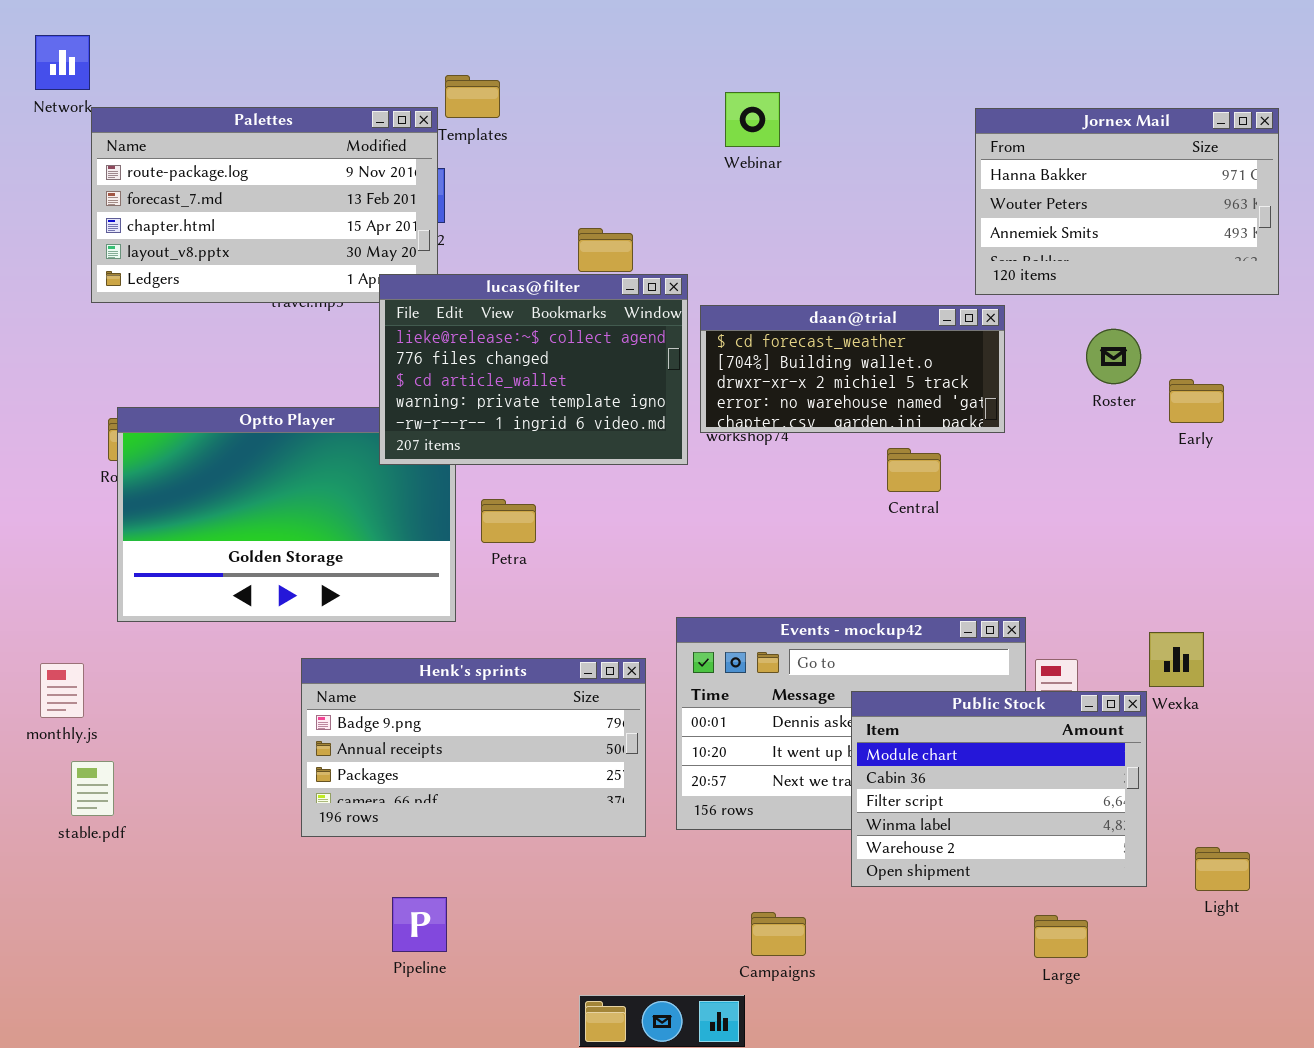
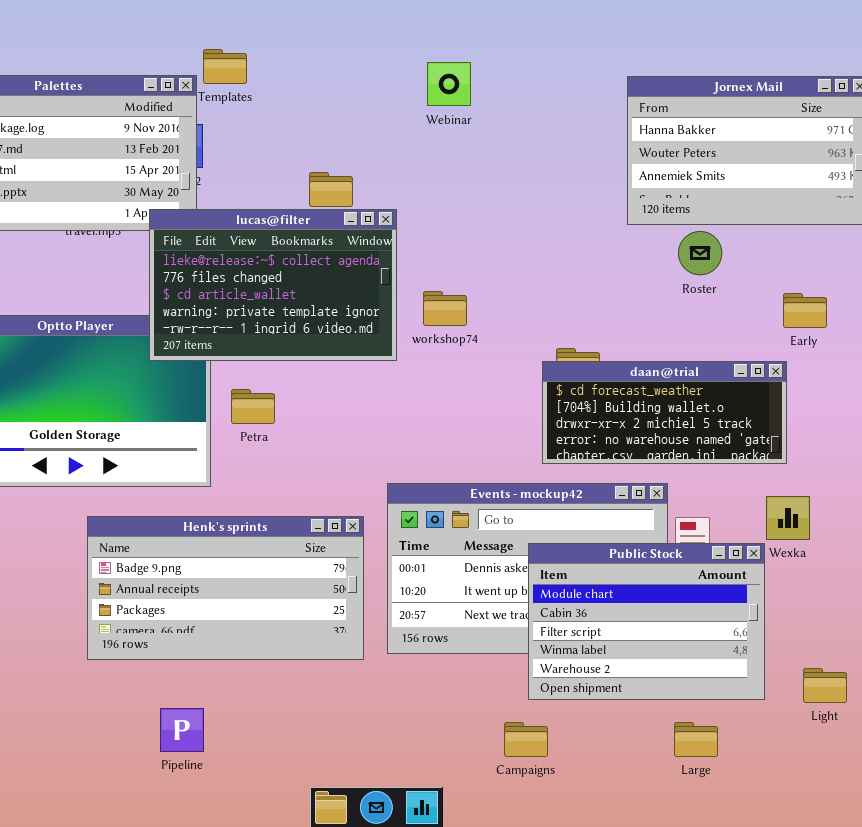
daan@trial: [700,305,1005,433] -> [542,361,787,464], moved
Roster: [1086,329,1141,384] -> [678,231,722,275], moved
Campaigns: [751,912,806,956] -> [504,722,548,757], moved

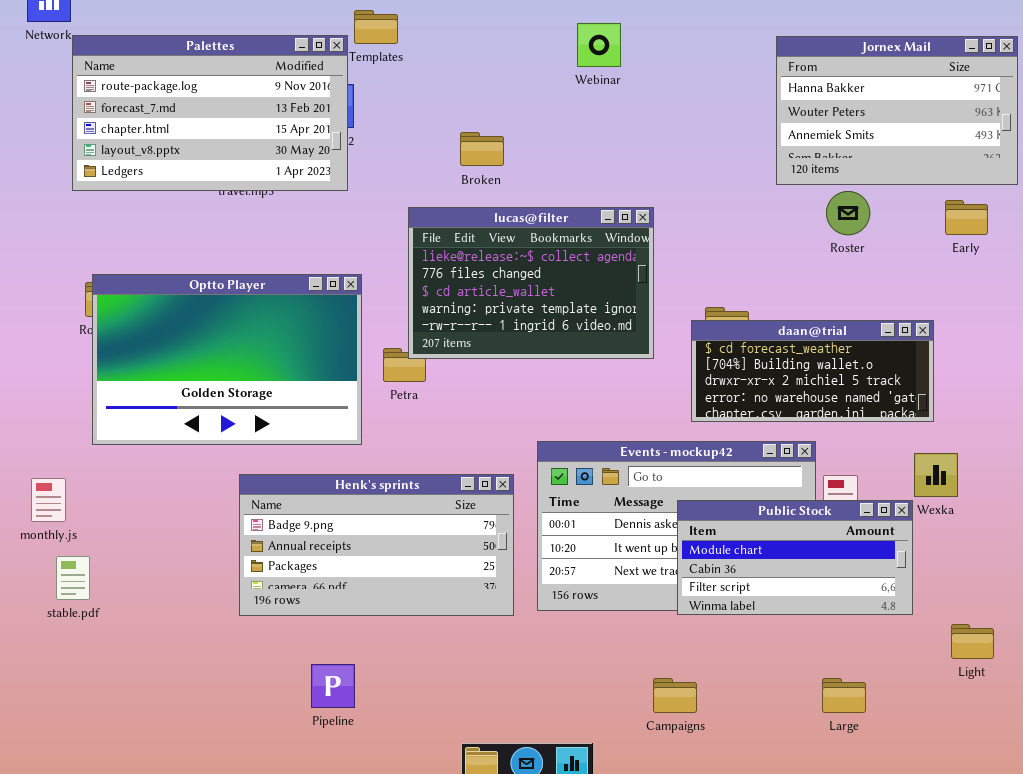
lucas@filter: [149,209,397,361] -> [408,207,654,359], moved
Early: [783,293,827,328] -> [945,200,988,235], moved
Public Stock: [528,543,765,700] -> [677,500,913,615], resized

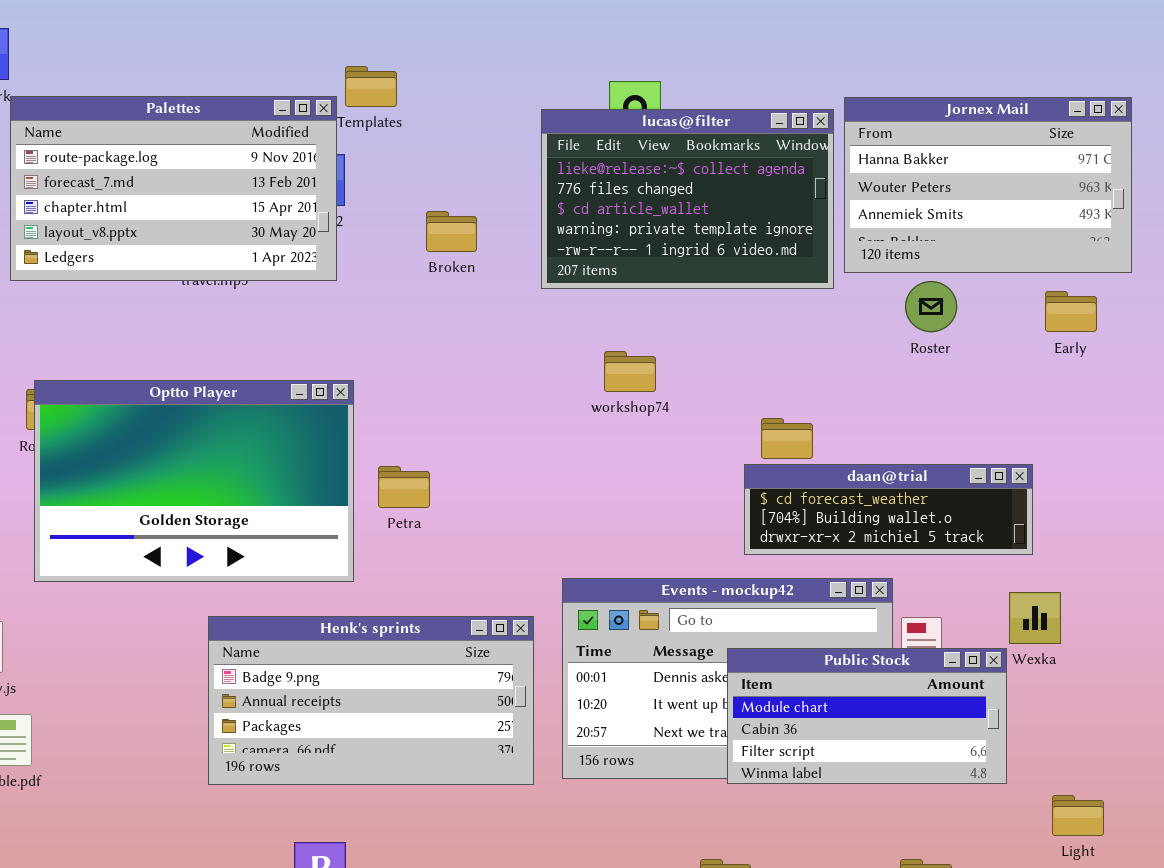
Broken: [460,132,504,166] -> [426,211,477,252], moved
lucas@filter: [408,207,654,359] -> [541,109,834,289], moved
daan@trial: [691,320,934,422] -> [744,464,1033,555], resized

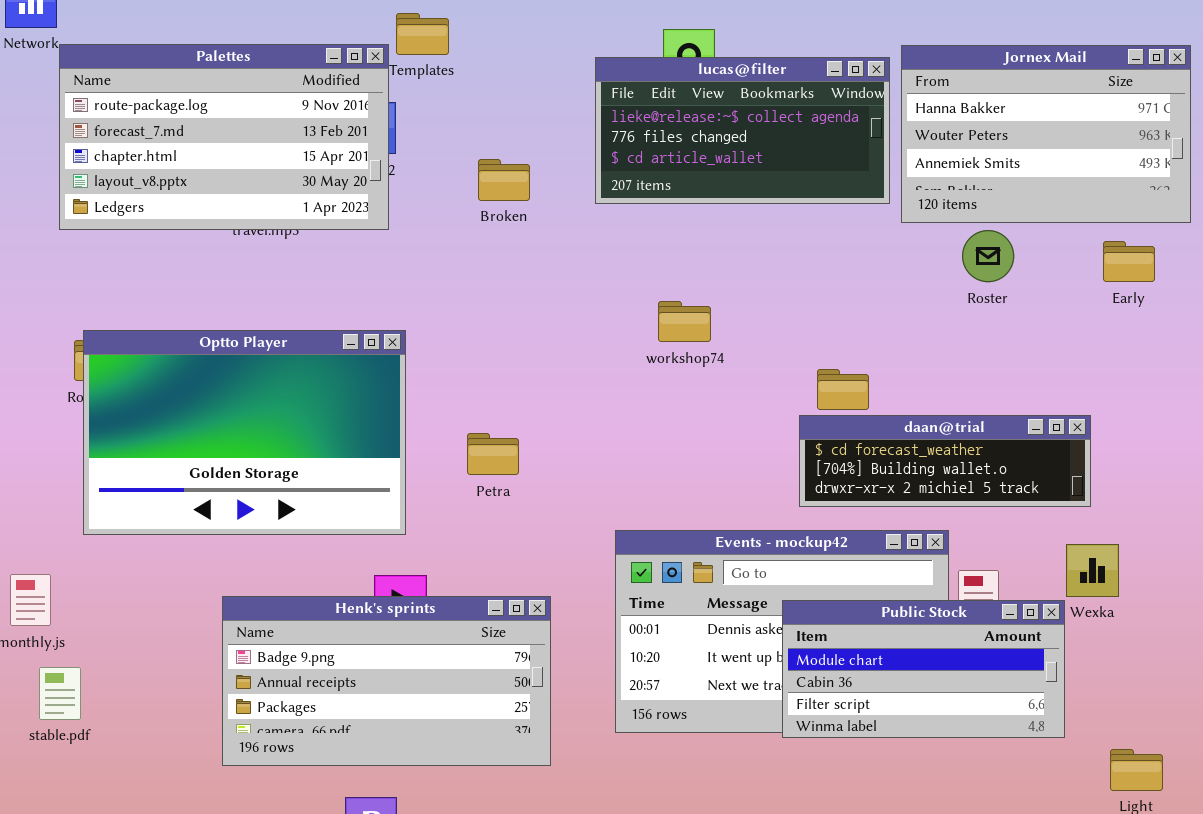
lucas@filter: [541,109,834,289] -> [595,57,890,204], resized
Petra: [378,466,430,508] -> [467,433,519,475], moved
Henk's sprints: [208,616,534,785] -> [222,596,551,766], moved

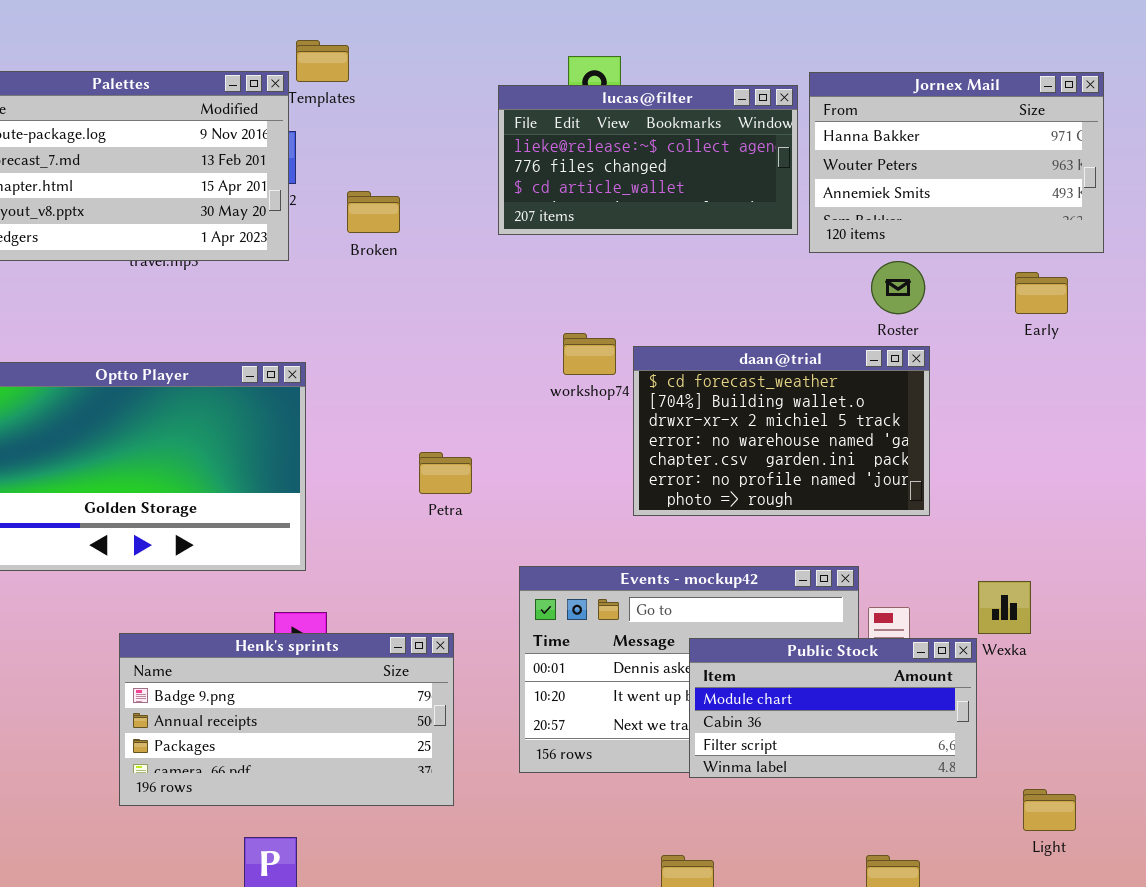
Broken: [478,159,530,201] -> [347,191,400,233], moved
daan@trial: [799,415,1091,507] -> [633,346,930,516], moved, resized
Petra: [467,433,519,475] -> [419,452,472,494], moved

